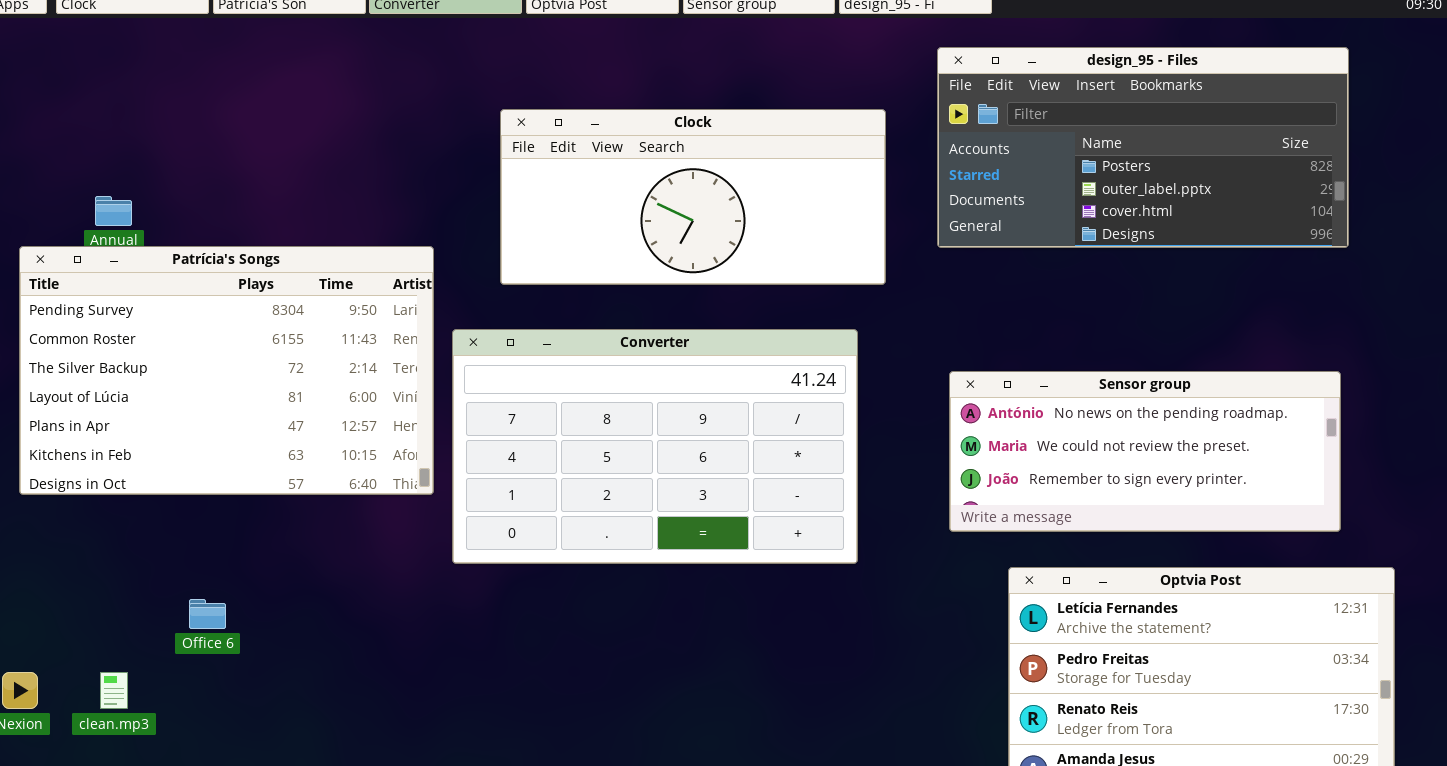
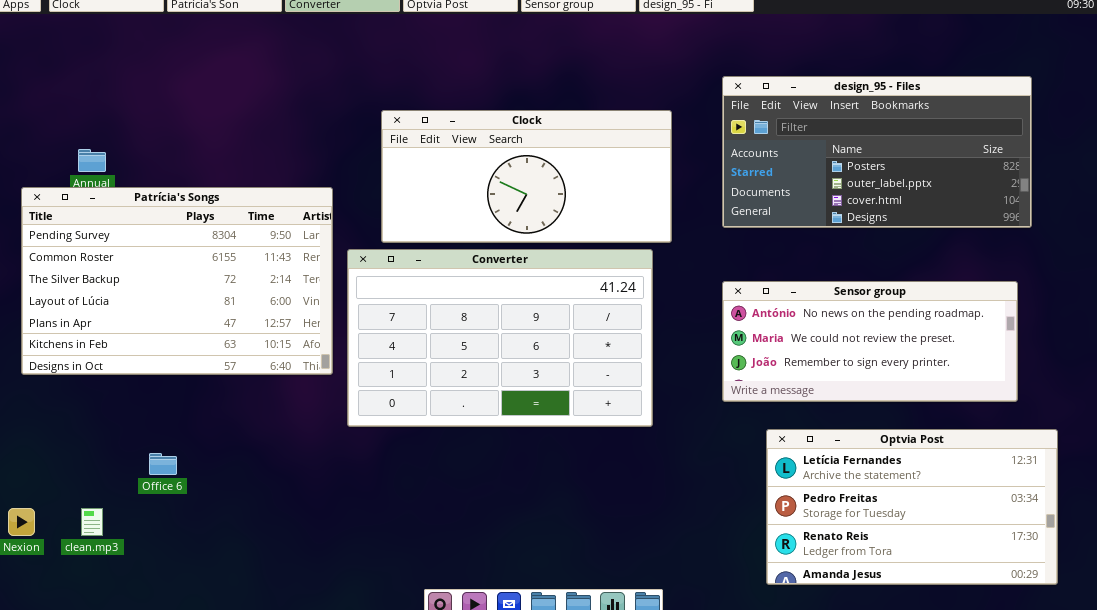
design_95 - Files: [937,47,1349,248] -> [722,76,1032,228], moved
Clock: [500,109,886,285] -> [381,110,672,243], moved

